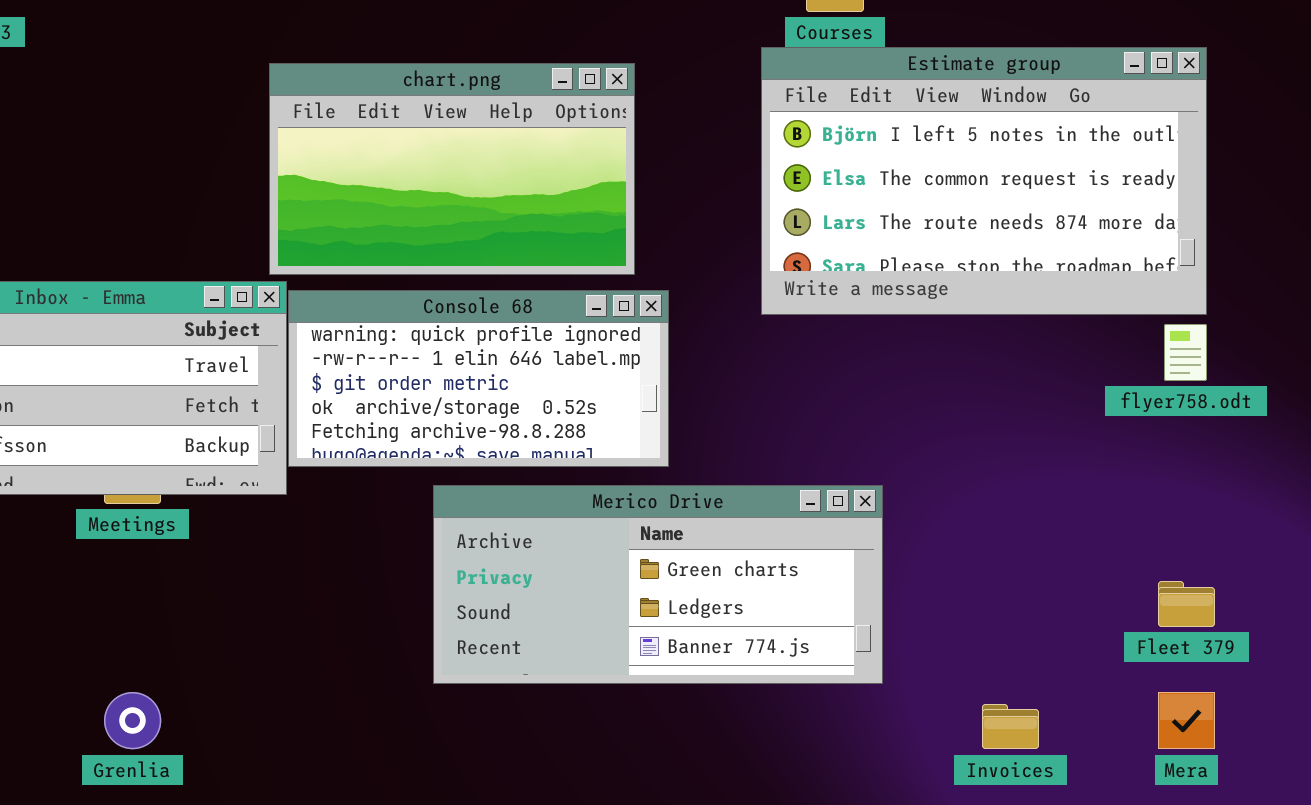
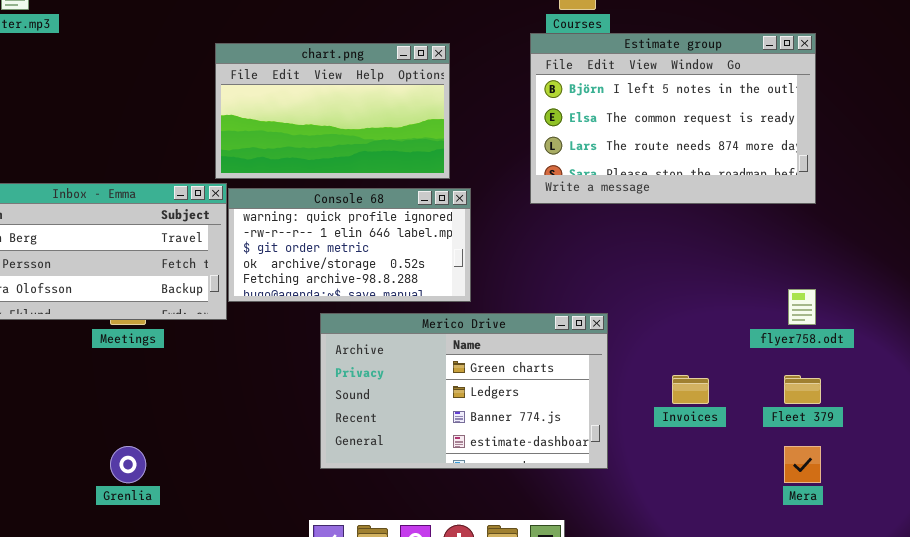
flyer758.odt: [1164,324,1207,381] -> [788,289,816,325], moved
Merico Drive: [433,485,883,684] -> [320,313,608,469], resized
Invoices: [982,704,1039,749] -> [672,375,709,404], moved

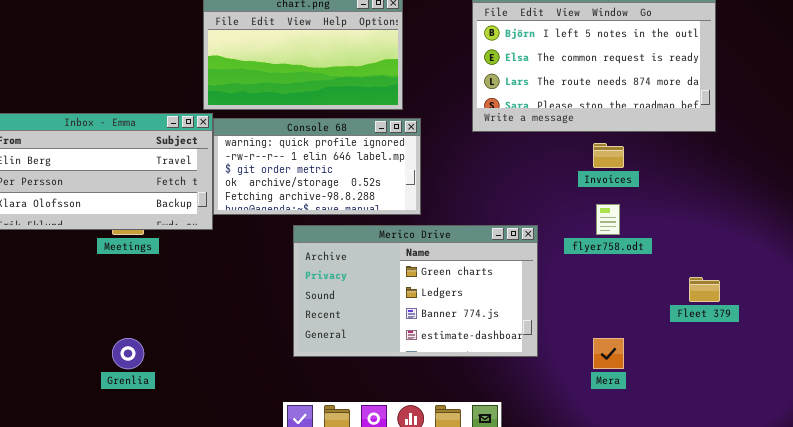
flyer758.odt: [788,289,816,325] -> [596,204,620,235], moved
Invoices: [672,375,709,404] -> [593,143,624,168], moved
Mera: [784,446,821,483] -> [593,338,624,369], moved

